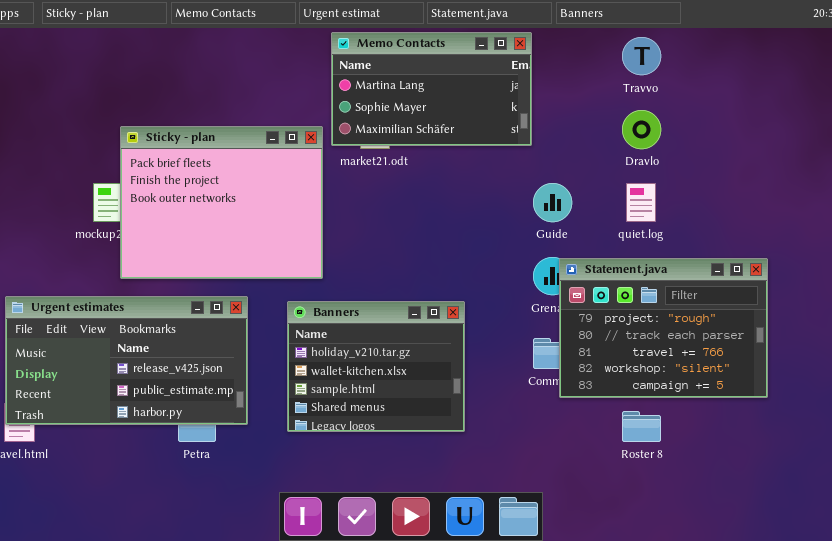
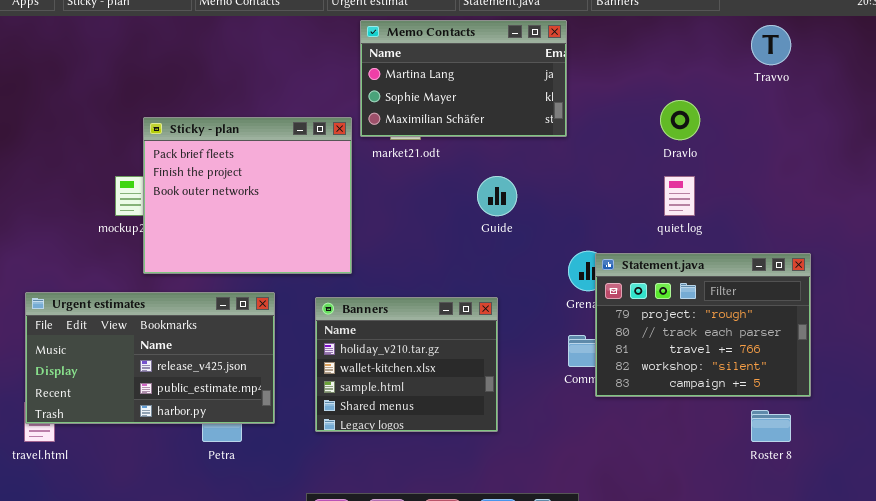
Travvo: [622,37,661,75] -> [751,25,791,65], moved
Guide: [533,183,572,222] -> [477,176,517,216], moved
Roster 8: [622,411,661,442] -> [751,410,791,442], moved

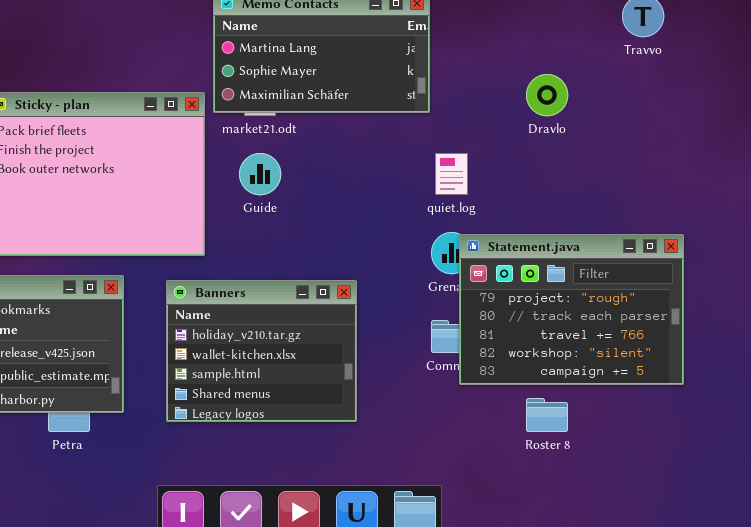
Guide: [477,176,517,216] -> [239,153,281,195], moved
quiet.log: [664,176,695,216] -> [435,153,468,195], moved
Roster 8: [751,410,791,442] -> [526,398,568,432], moved

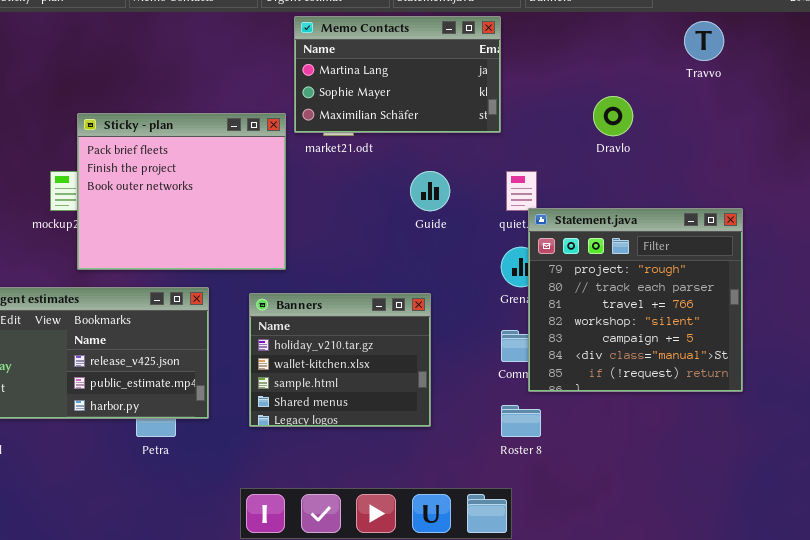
Guide: [239,153,281,195] -> [410,171,450,211], moved
Statement.java: [459,234,684,385] -> [528,208,743,392], resized
Roster 8: [526,398,568,432] -> [501,405,541,437], moved

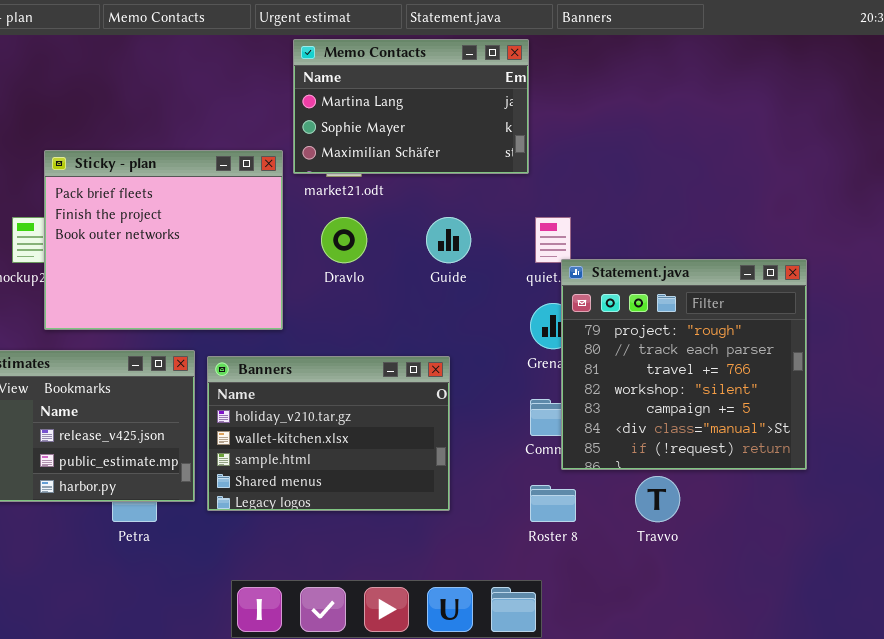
Travvo: [684,21,724,61] -> [635,476,680,522], moved
Dravlo: [593,96,633,136] -> [321,217,367,263], moved
Banners: [249,293,431,427] -> [207,356,450,511], resized

